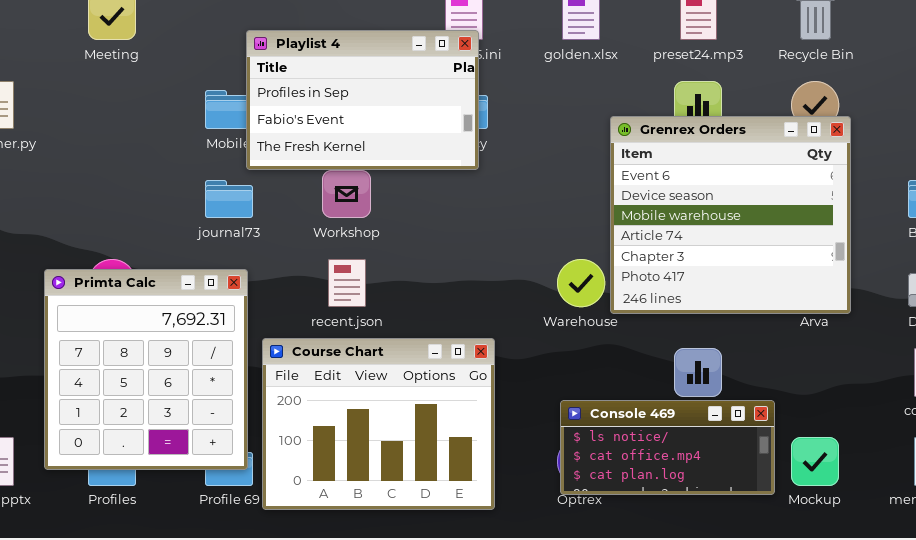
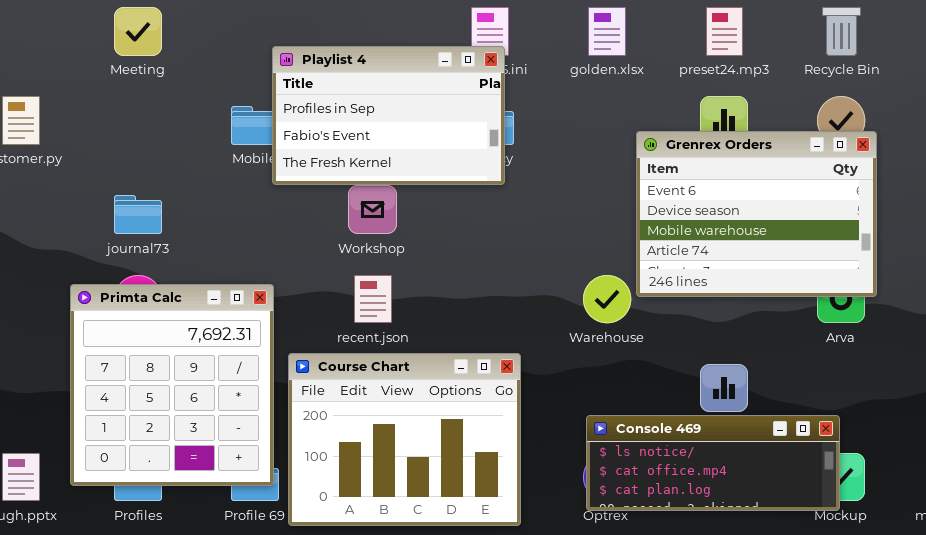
Grenrex Orders: [610,116,851,314] -> [636,131,877,297], resized
journal73: [205,180,253,218] -> [114,195,162,234], moved
Console 469: [560,400,775,495] -> [586,415,840,511], resized

